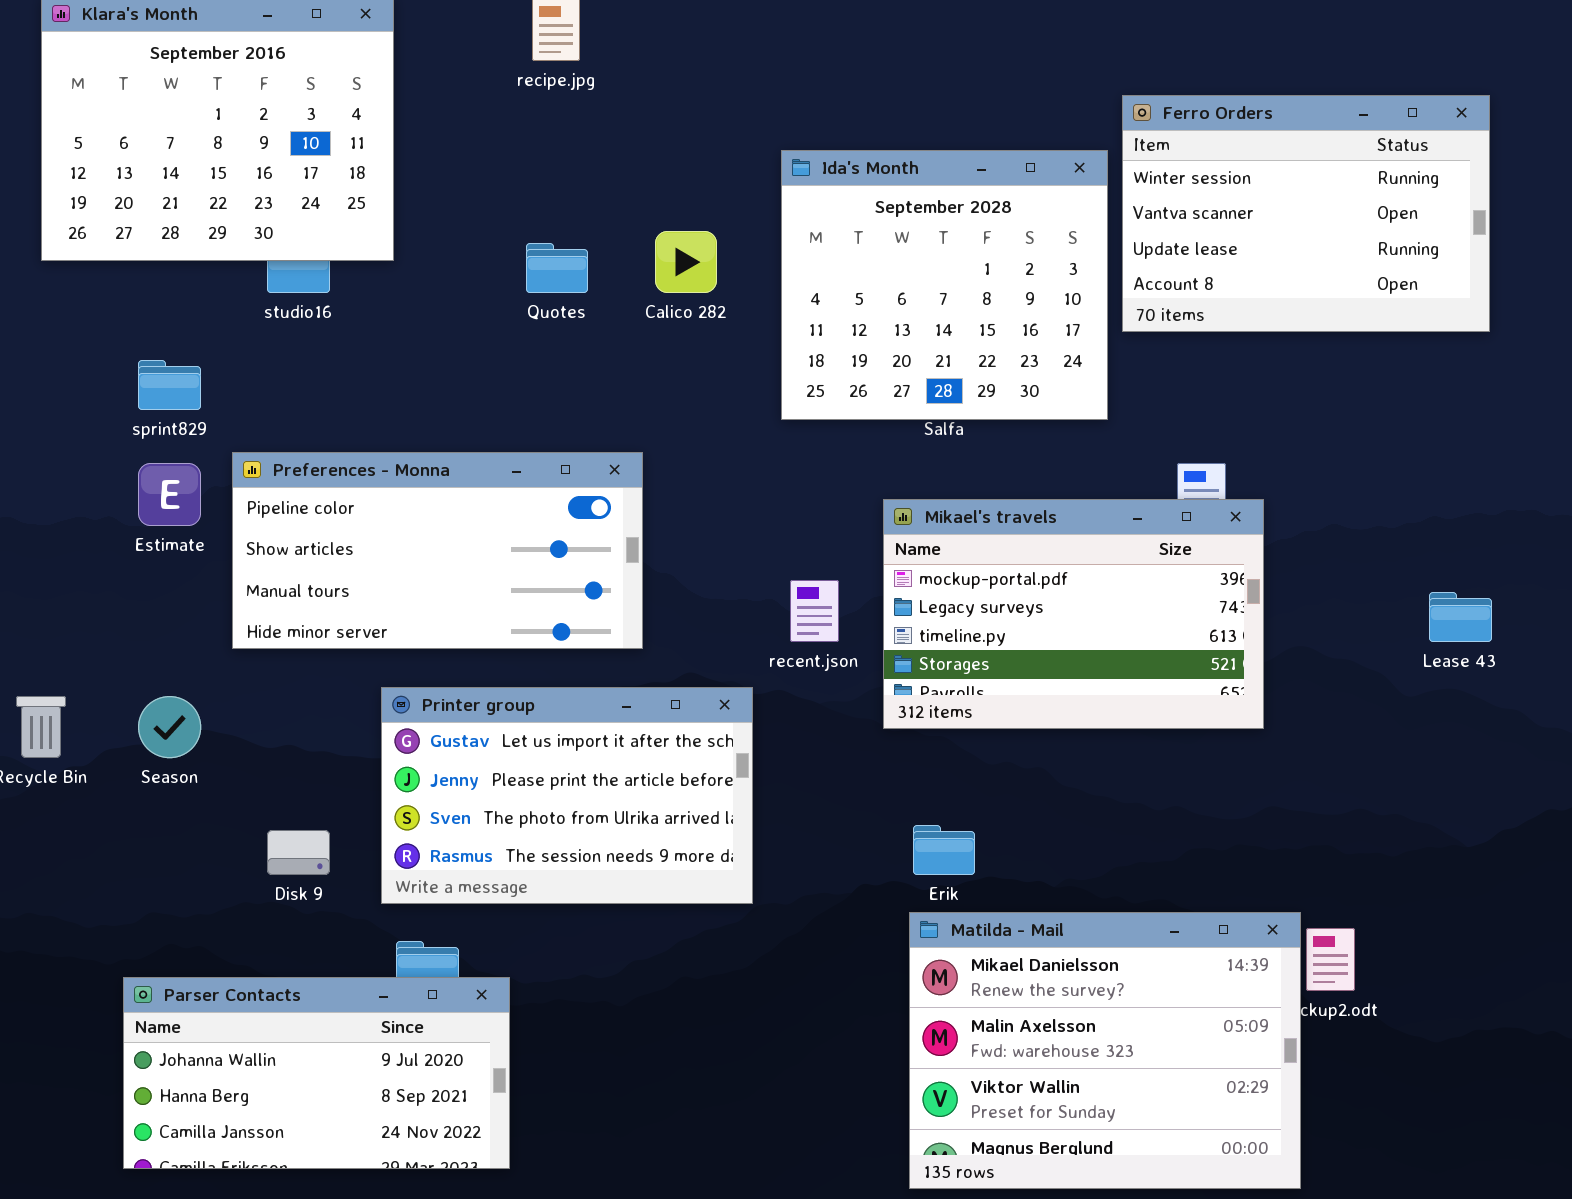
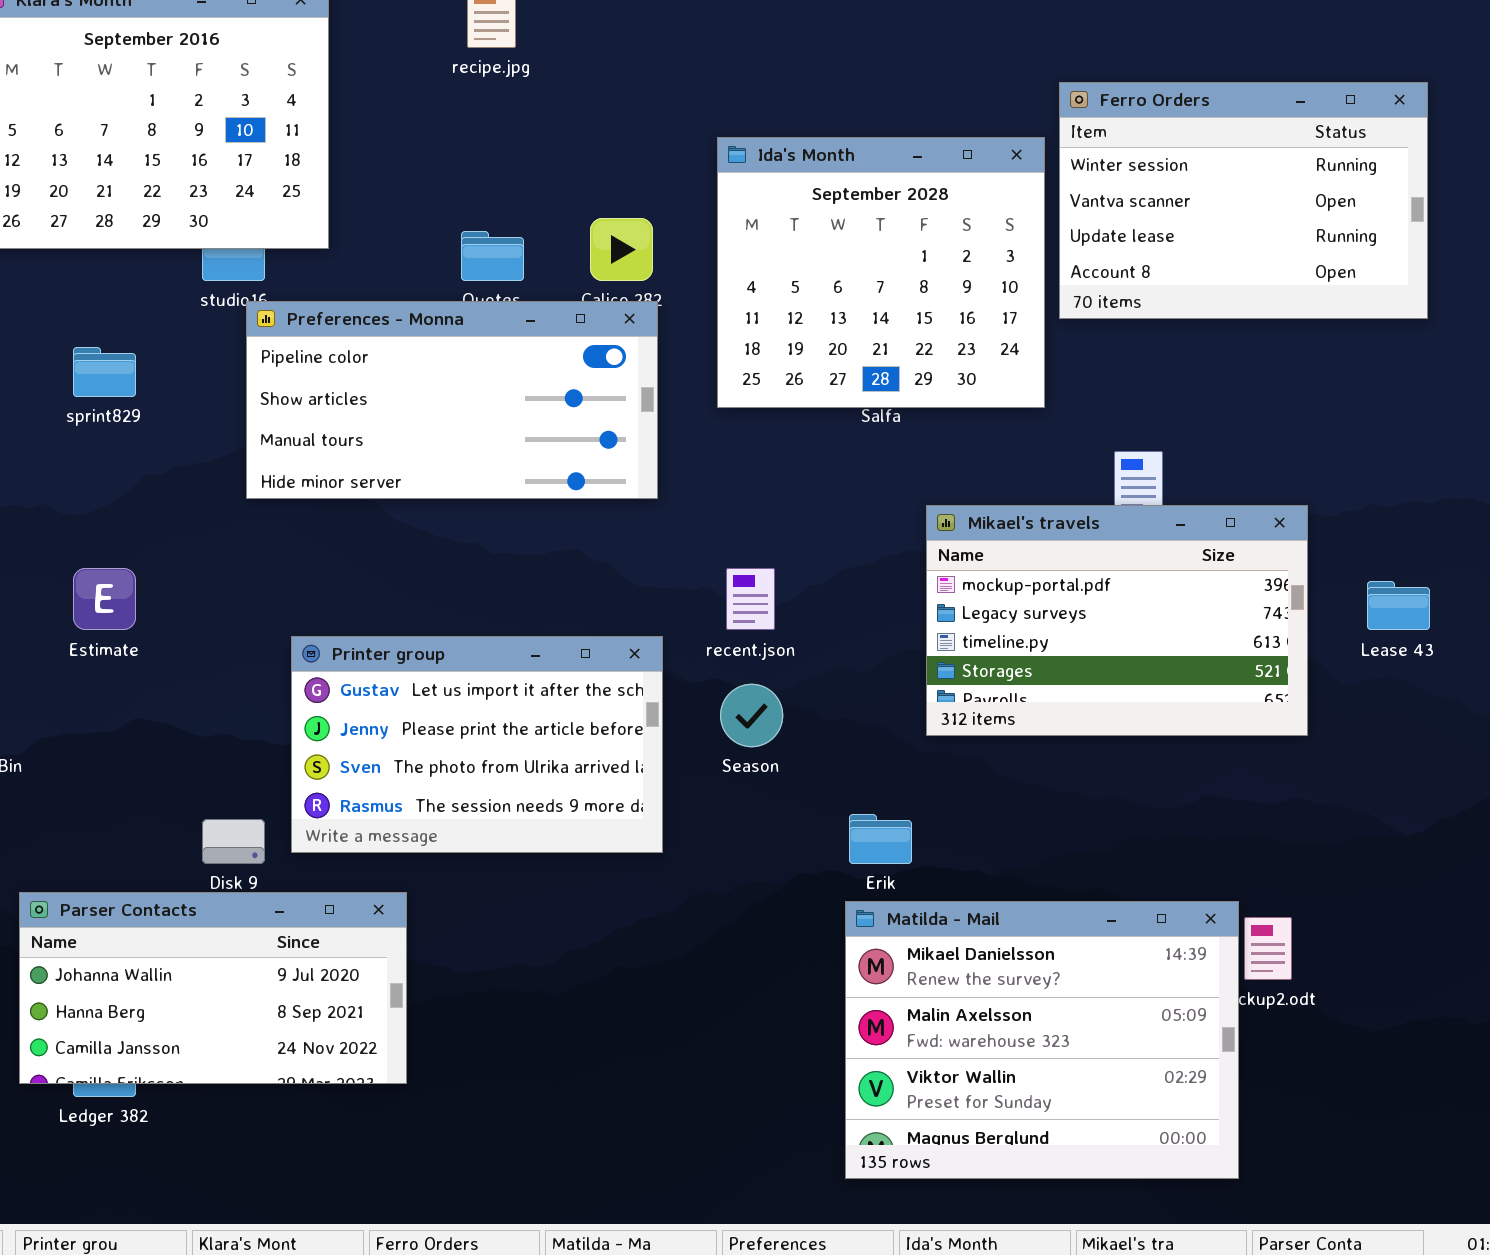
Preferences - Monna: [232,452,643,649] -> [246,301,658,499], moved
Estimate: [138,463,201,526] -> [73,568,136,630], moved
Mikael's travels: [883,499,1264,729] -> [926,505,1308,736], moved
Printer group: [381,687,753,904] -> [291,636,663,853], moved
Season: [138,696,201,758] -> [720,684,783,747], moved
Parser Contacts: [123,977,510,1169] -> [19,892,407,1084], moved

